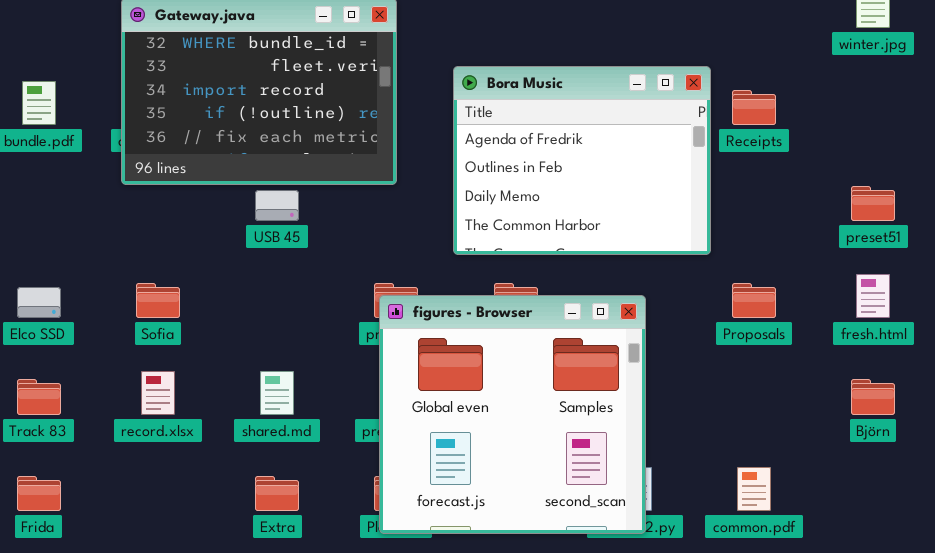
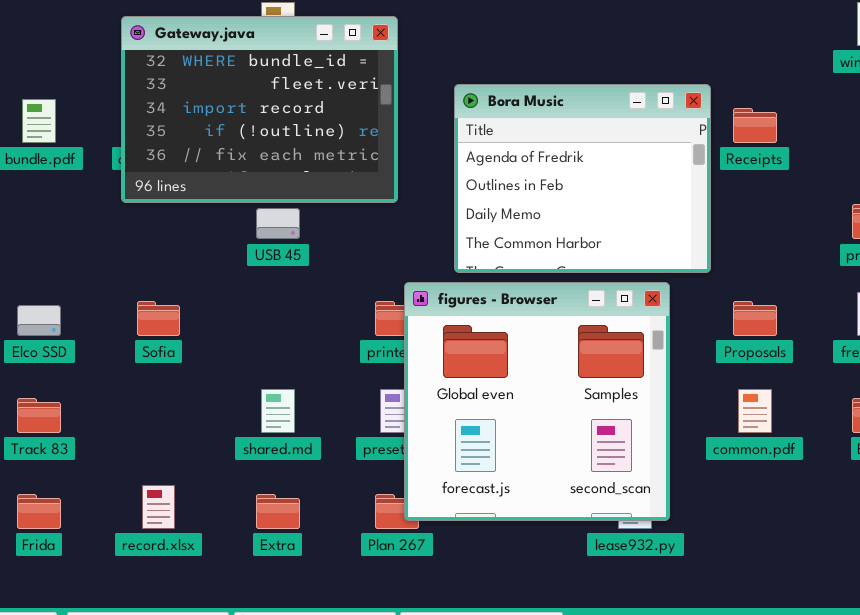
figures - Browser: [379,295,646,534] -> [404,282,670,521], moved
record.xlsx: [141,371,175,415] -> [142,485,175,529], moved
common.pdf: [737,467,771,511] -> [738,389,772,433], moved

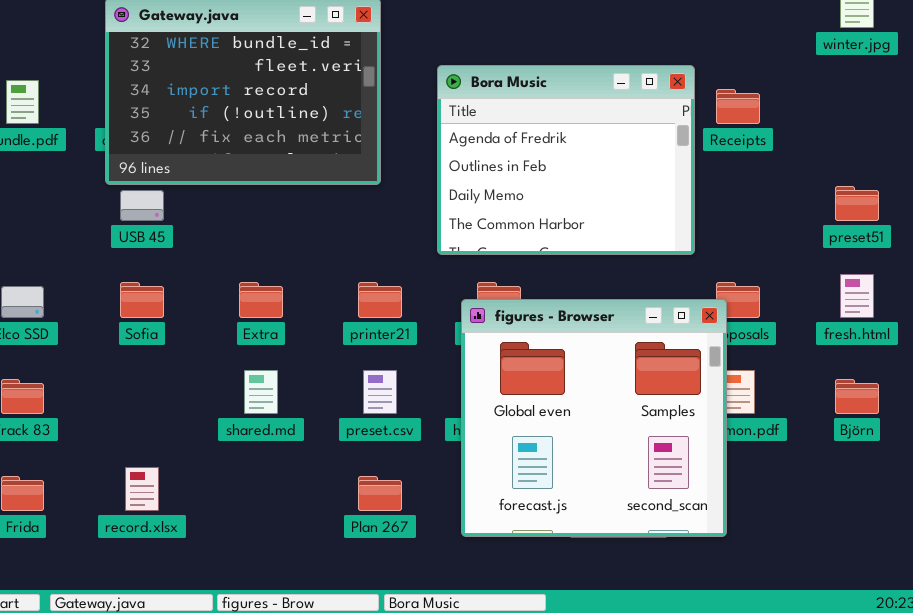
USB 45: [256,208,300,239] -> [120,190,164,221], moved
figures - Browser: [404,282,670,521] -> [461,299,727,537], moved
Extra: [256,494,300,529] -> [239,282,283,318], moved

